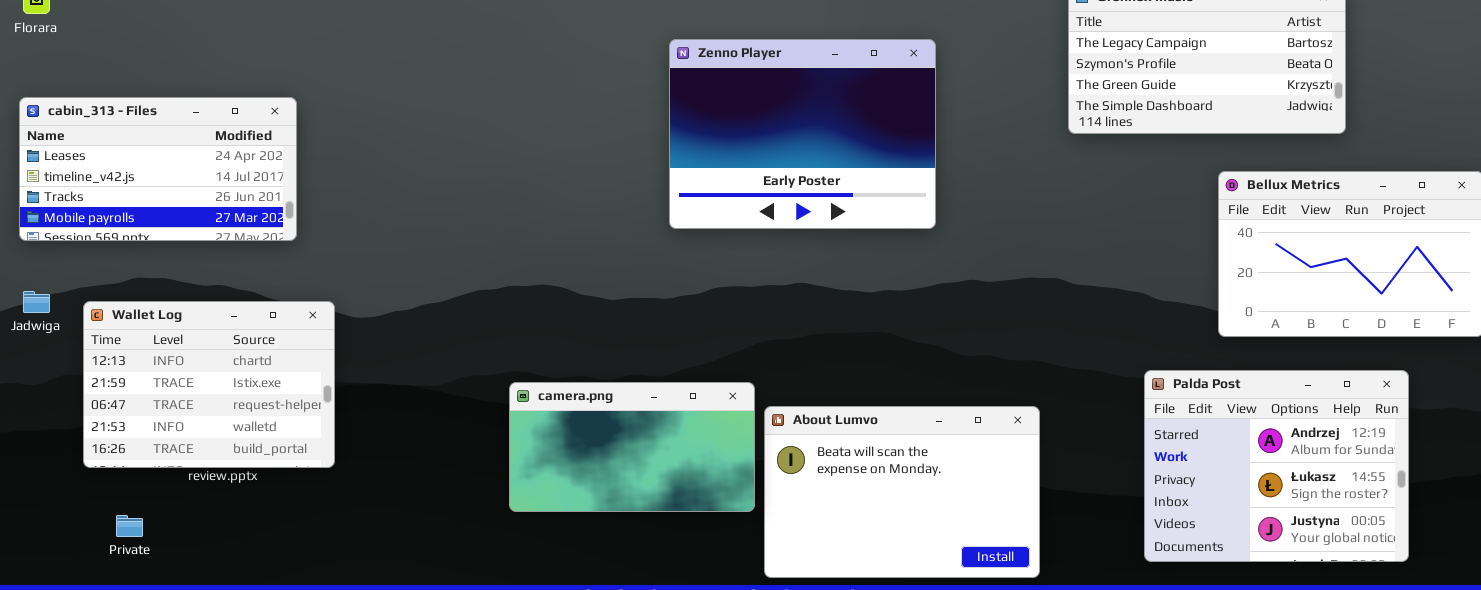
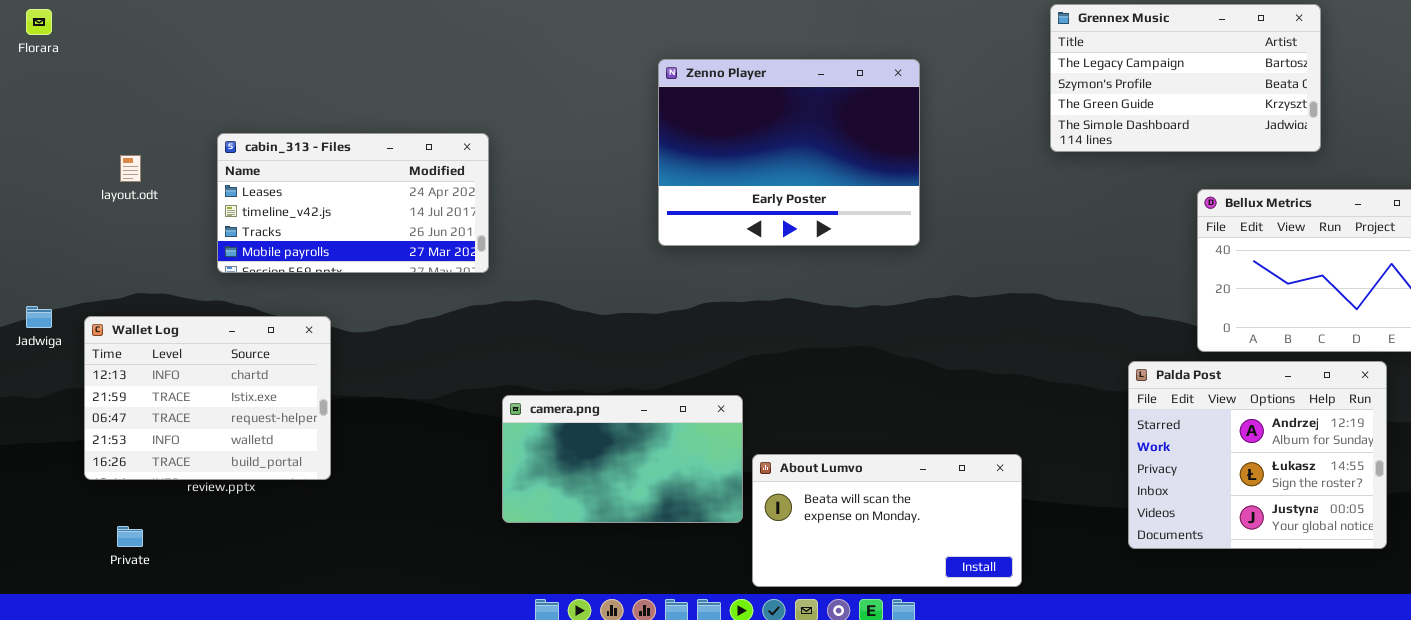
cabin_313 - Files: [19,97,297,241] -> [217,133,489,273], moved
Palda Post: [1144,370,1409,562] -> [1128,361,1387,549], moved
About Lumvo: [764,406,1040,578] -> [752,454,1022,587], resized

